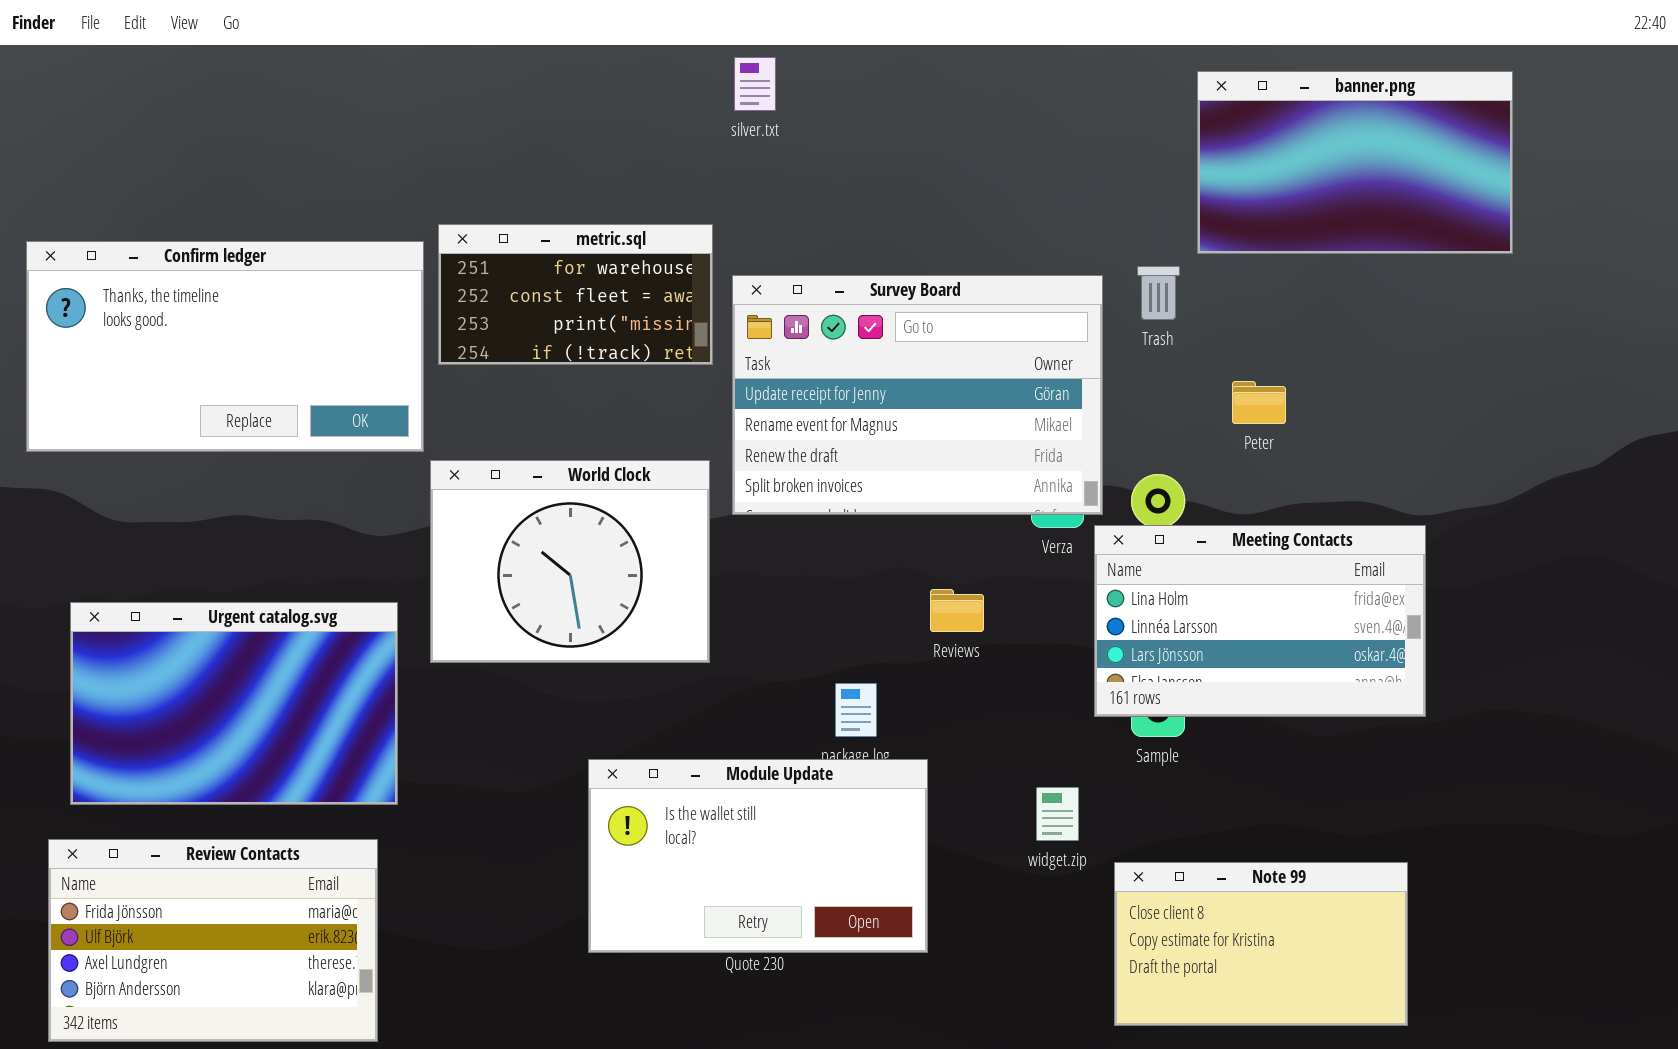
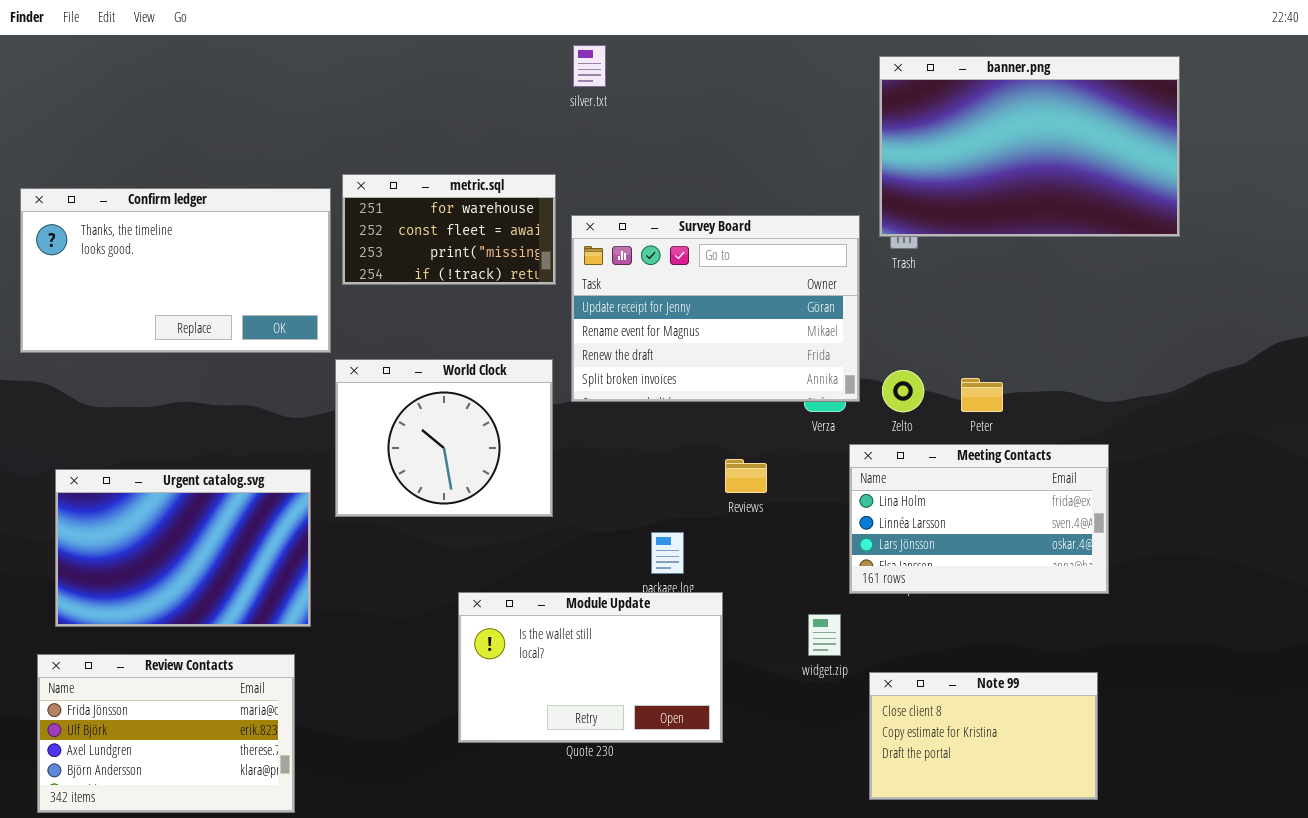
banner.png: [1197,71,1513,254] -> [879,56,1180,237], resized
Peter: [1232,381,1286,424] -> [961,378,1003,412], moved
Meeting Contacts: [1094,525,1426,717] -> [849,444,1109,594], moved

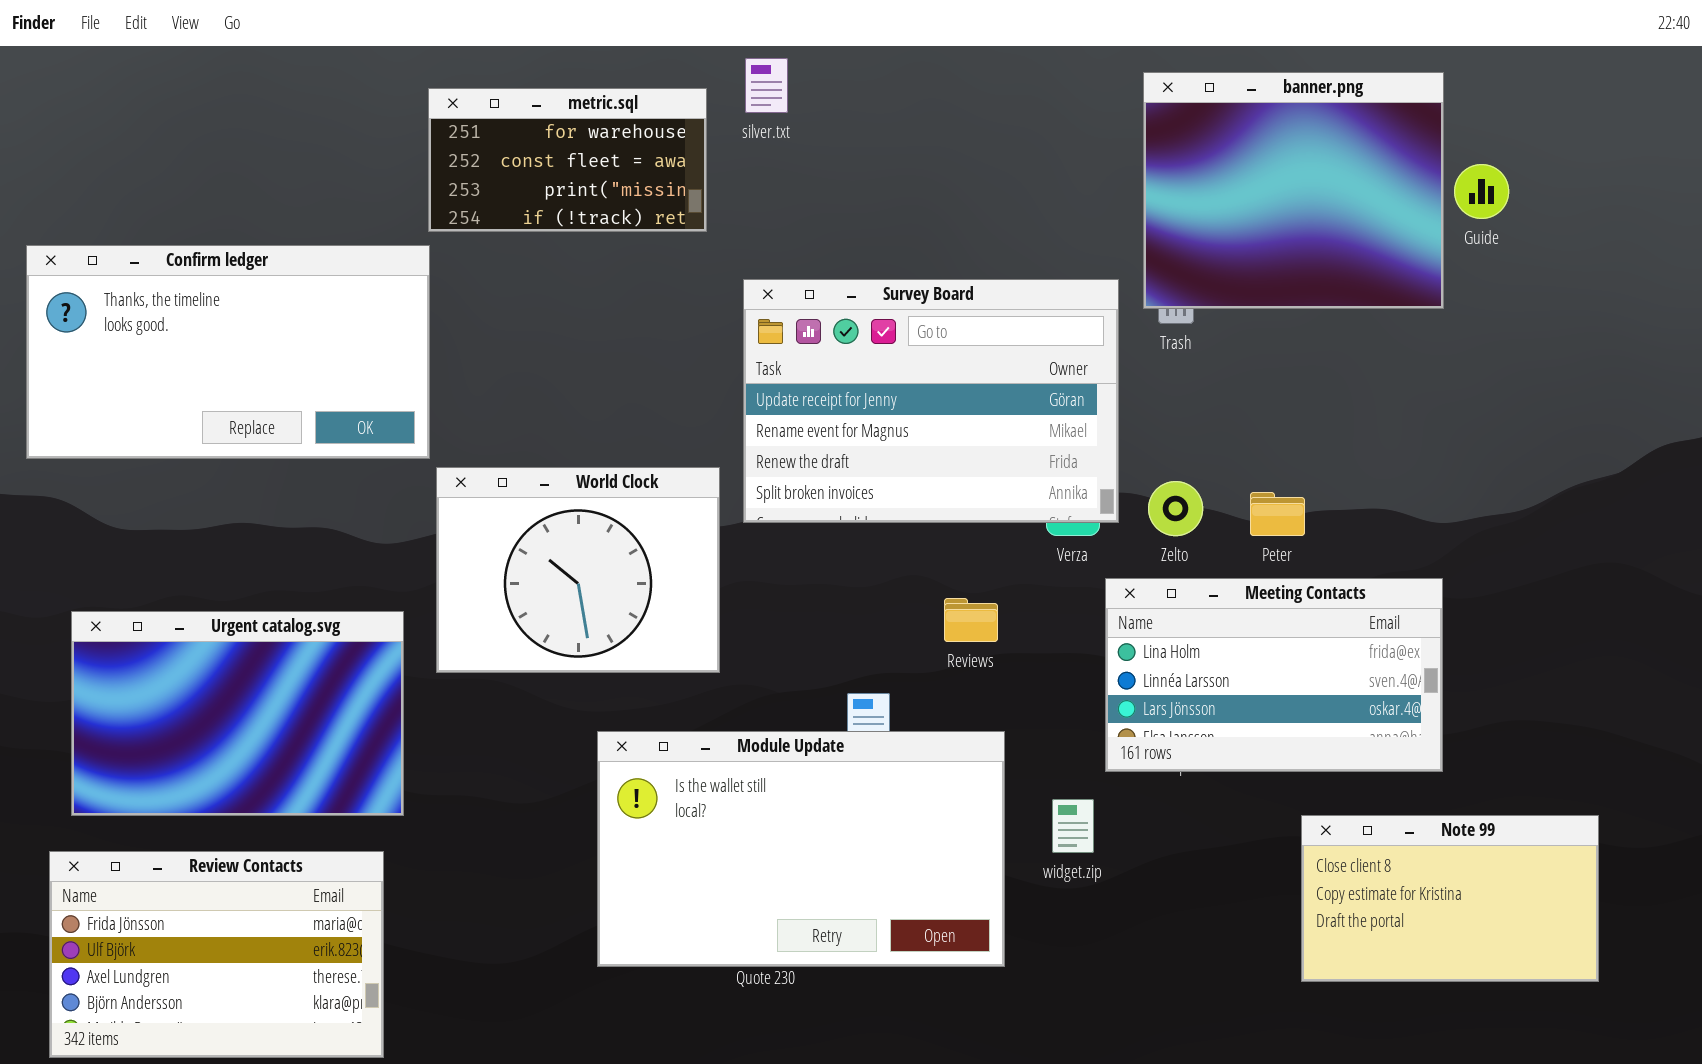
banner.png: [879,56,1180,237] -> [1143,72,1444,309], resized
metric.sql: [342,174,556,285] -> [428,88,707,232], moved
Module Update: [458,592,723,743] -> [597,731,1005,967], resized
Note 99: [869,672,1098,800] -> [1301,815,1599,982], moved

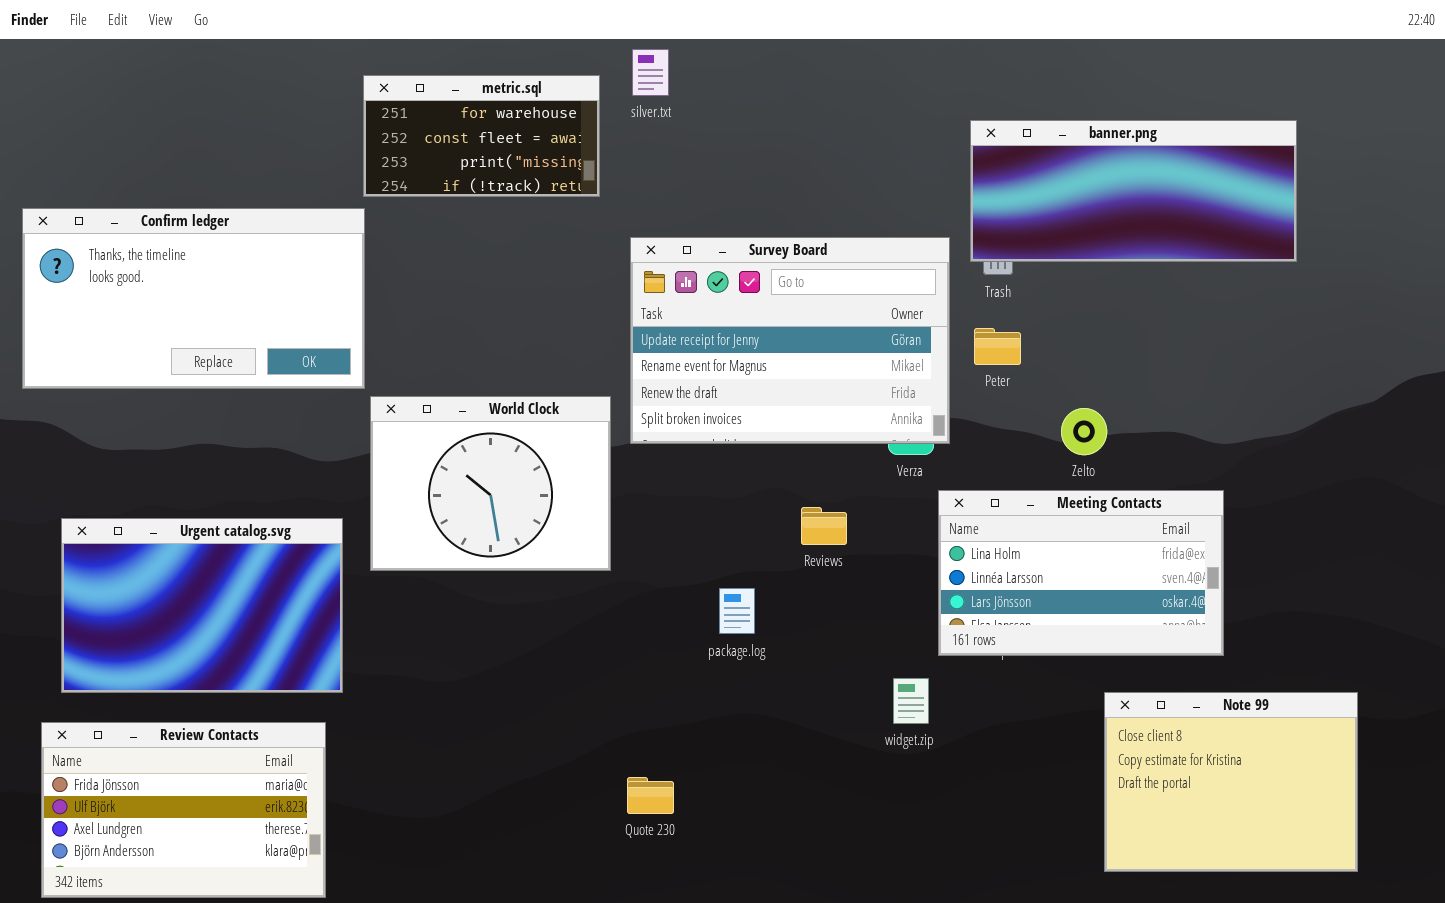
banner.png: [1143,72,1444,309] -> [970,120,1297,262], resized
Zelto: [1148,481,1203,536] -> [1061,408,1107,455], moved
Peter: [1250,492,1305,536] -> [974,328,1021,365], moved
Module Update: [597,731,1005,967] -> none, closed
Note 99: [1301,815,1599,982] -> [1104,692,1358,872], resized

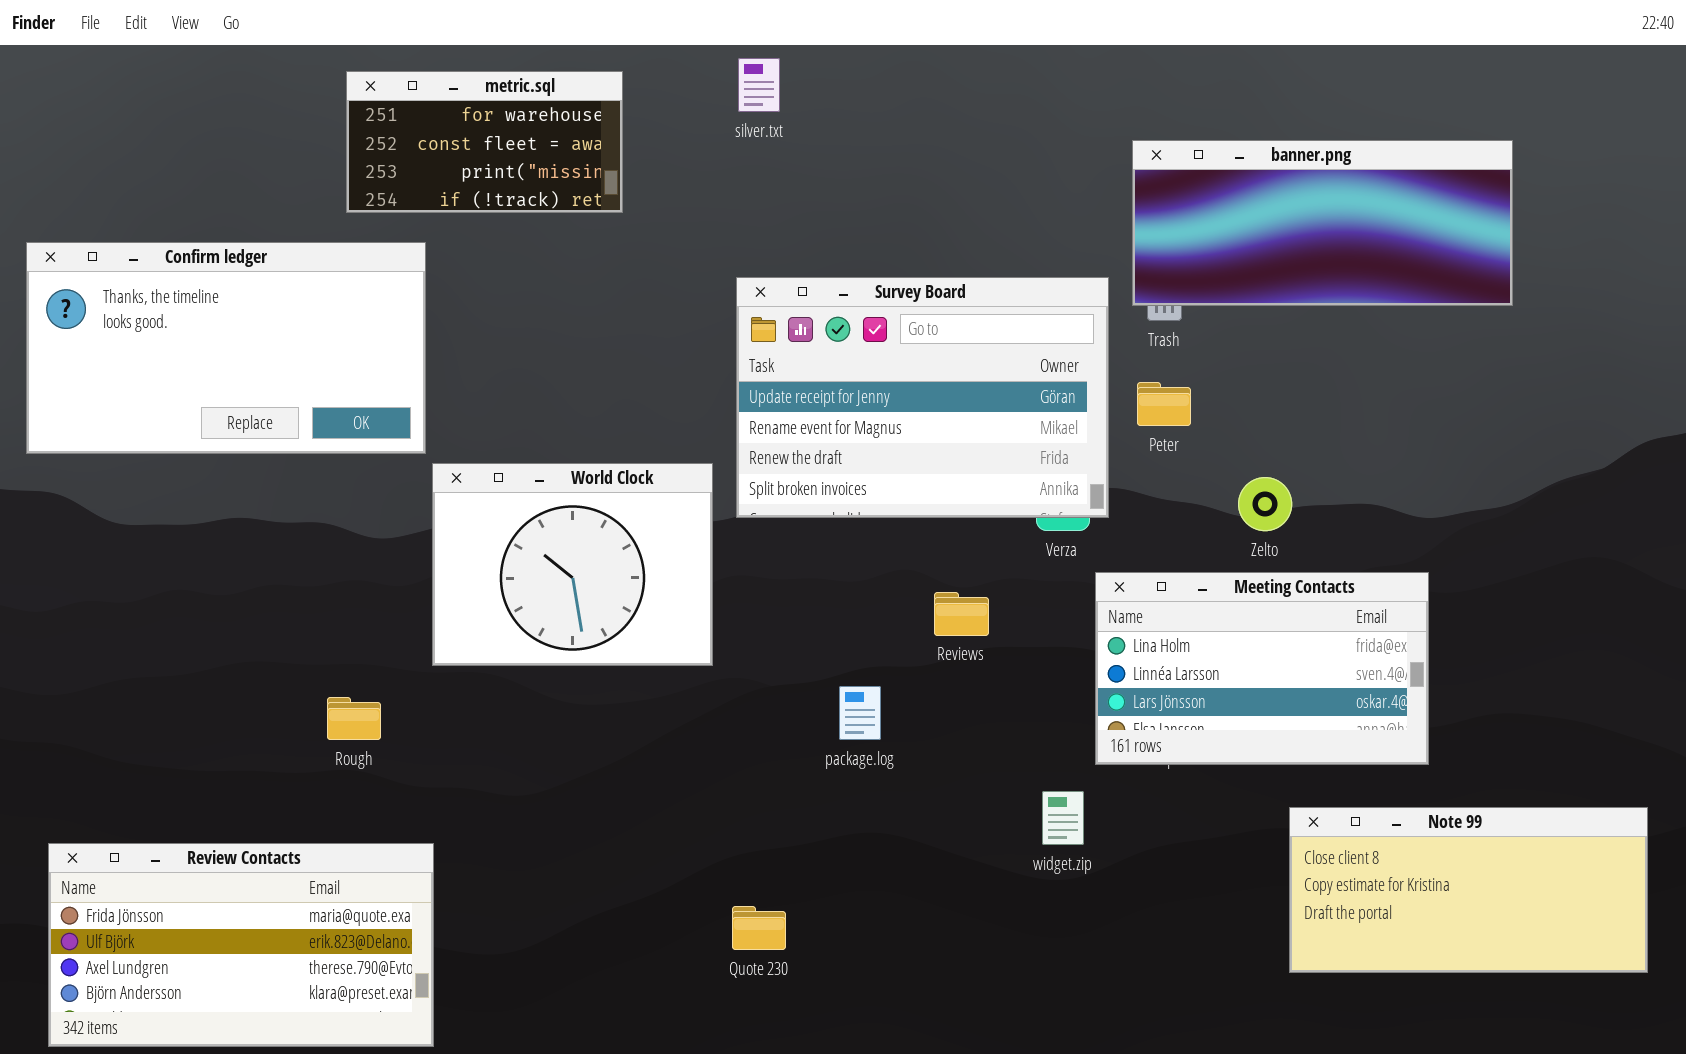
metric.sql: [363,75,600,197] -> [346,71,623,213], moved
Urgent catalog.svg: [61,518,343,693] -> none, closed
Note 99: [1104,692,1358,872] -> [1289,807,1648,973], resized
Review Contacts: [41,722,326,898] -> [48,843,434,1047], resized

